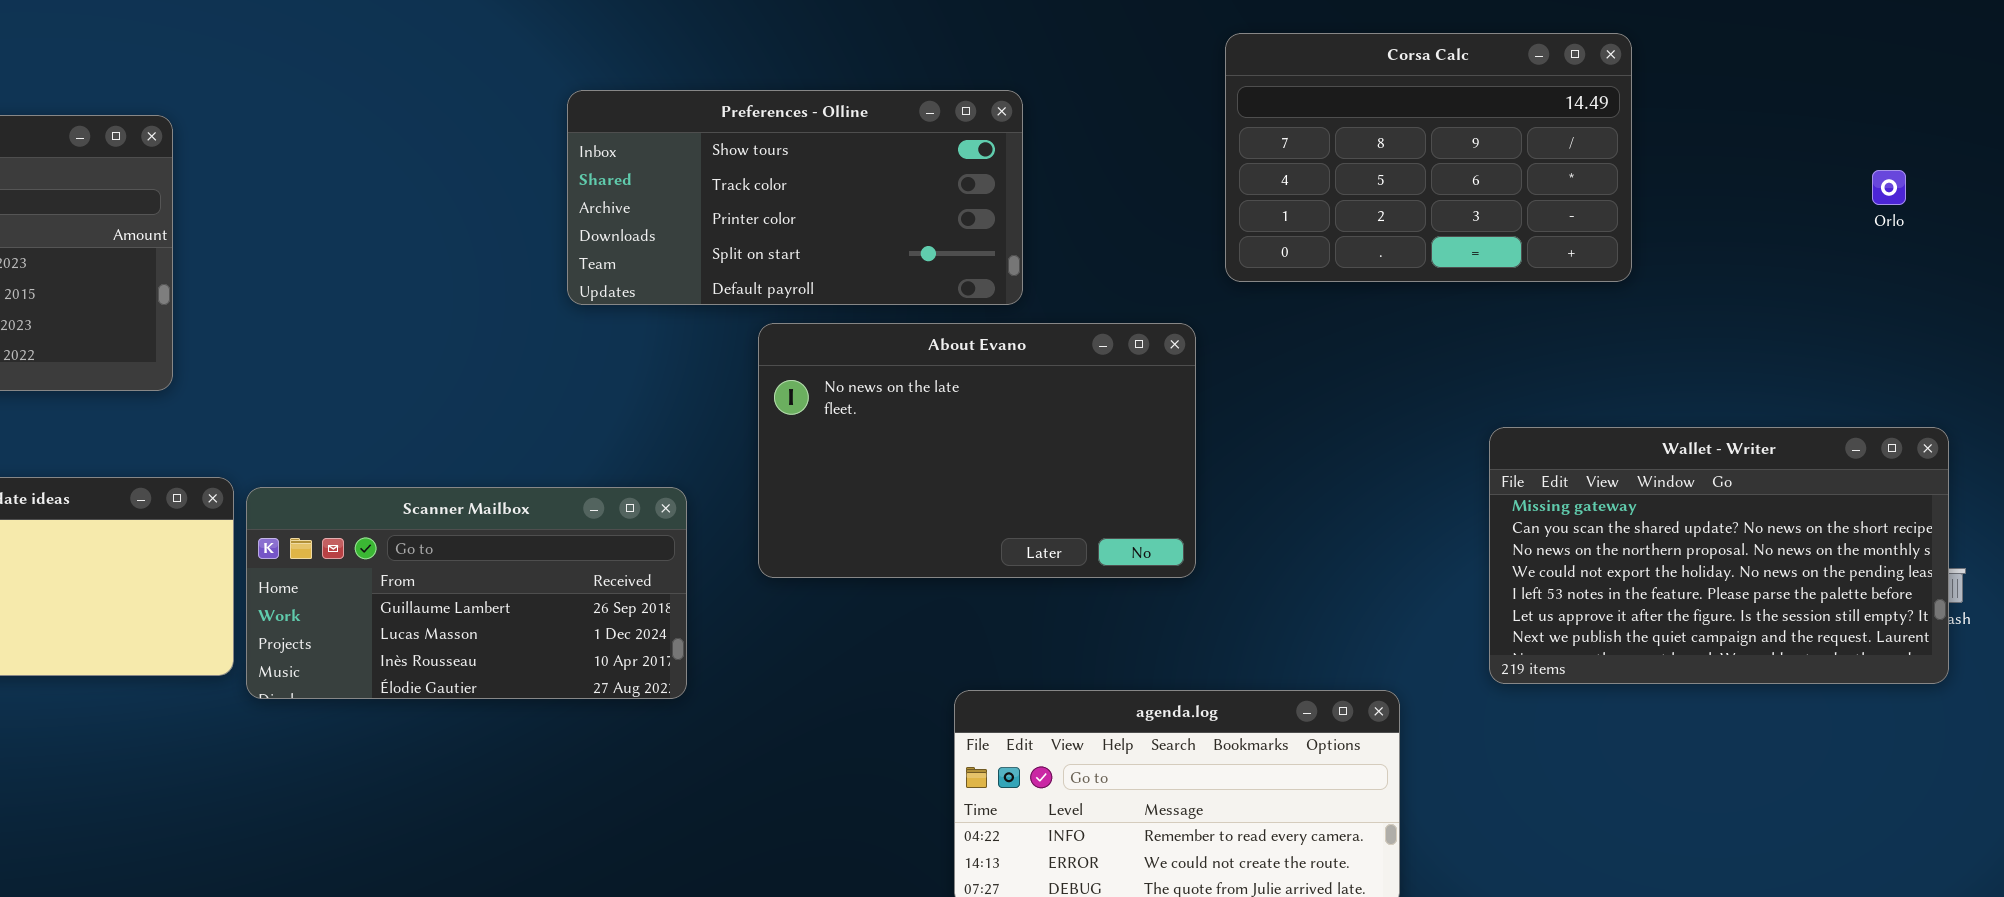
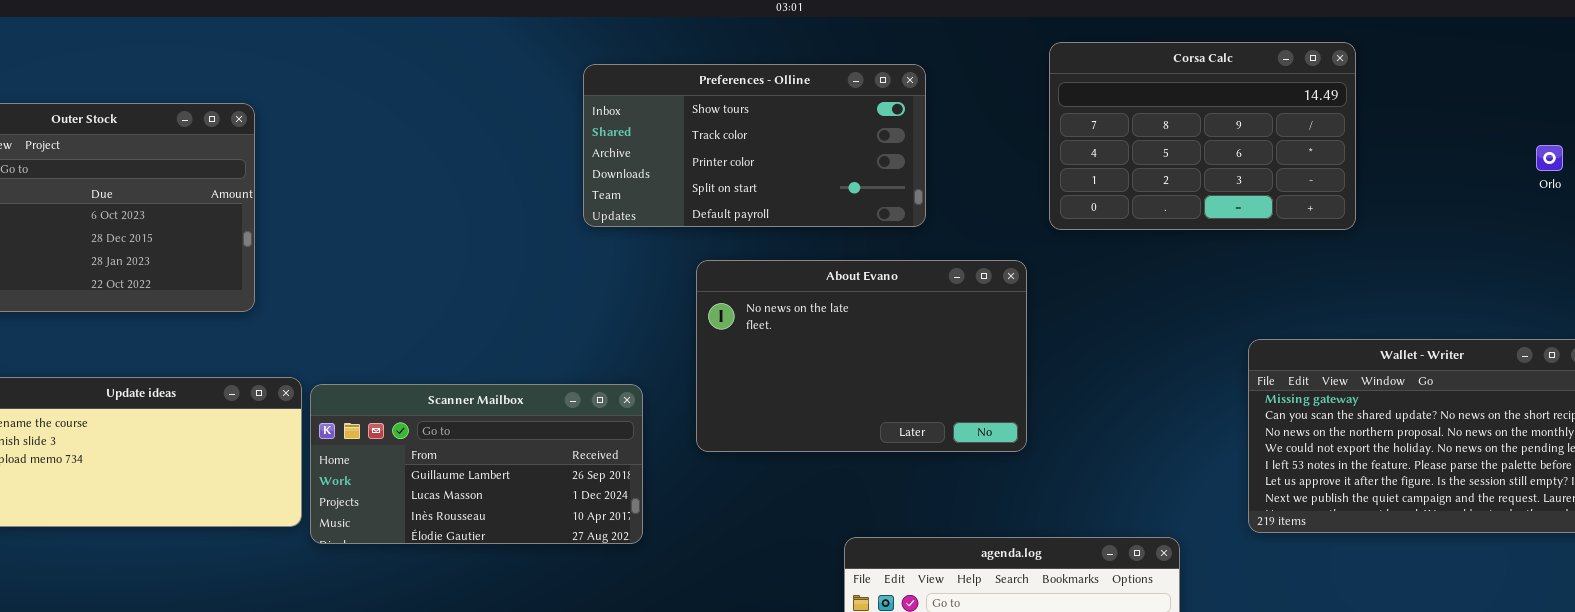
Preferences - Olline: [567,90,1023,305] -> [583,64,926,227], moved

